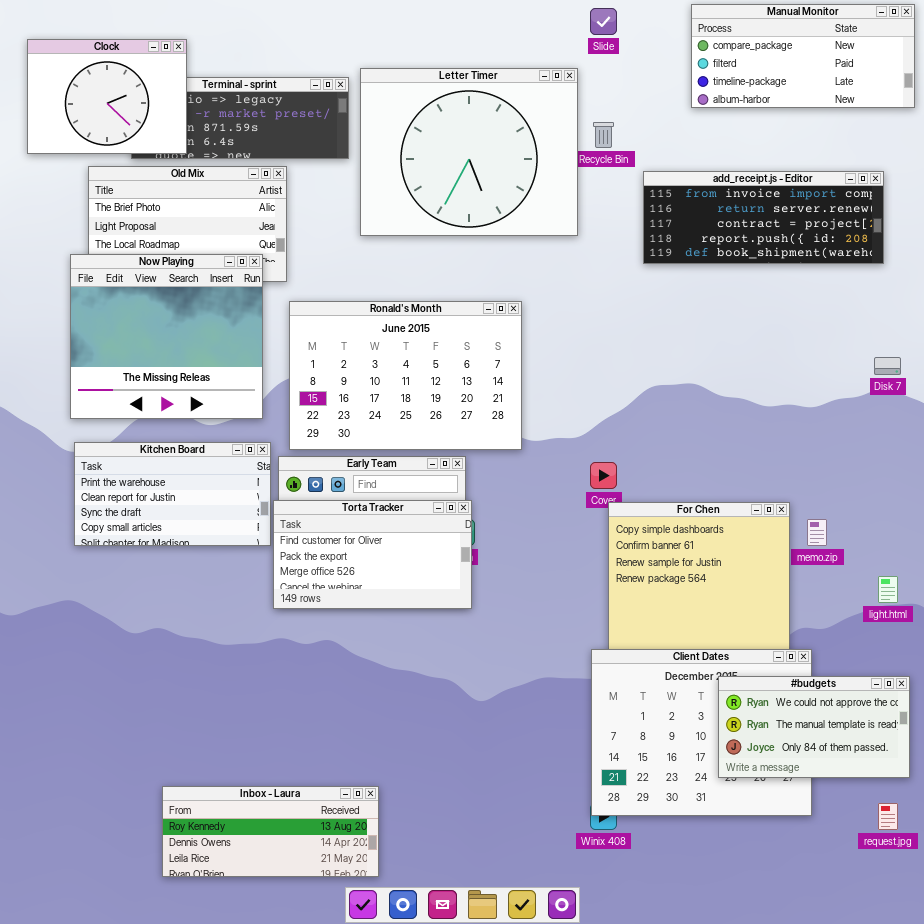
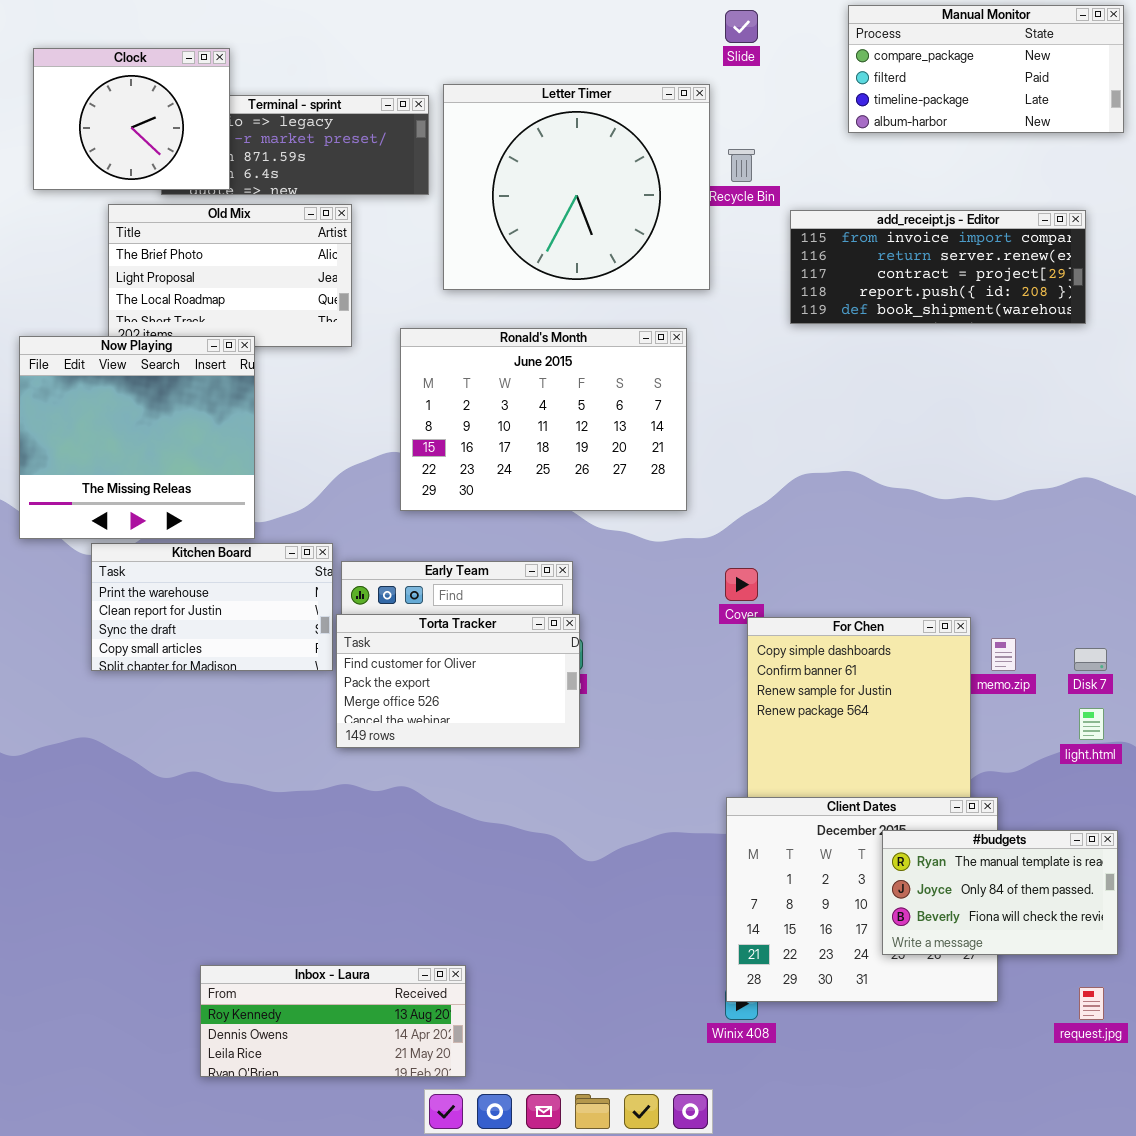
Now Playing: [70,254,263,419] -> [19,336,255,539], moved
Ronald's Month: [289,301,522,450] -> [400,328,687,511], moved
Disk 7: [874,357,901,375] -> [1074,648,1107,671], moved
#budgets: [718,676,910,778] -> [882,830,1118,955], scrolled down 1 row

